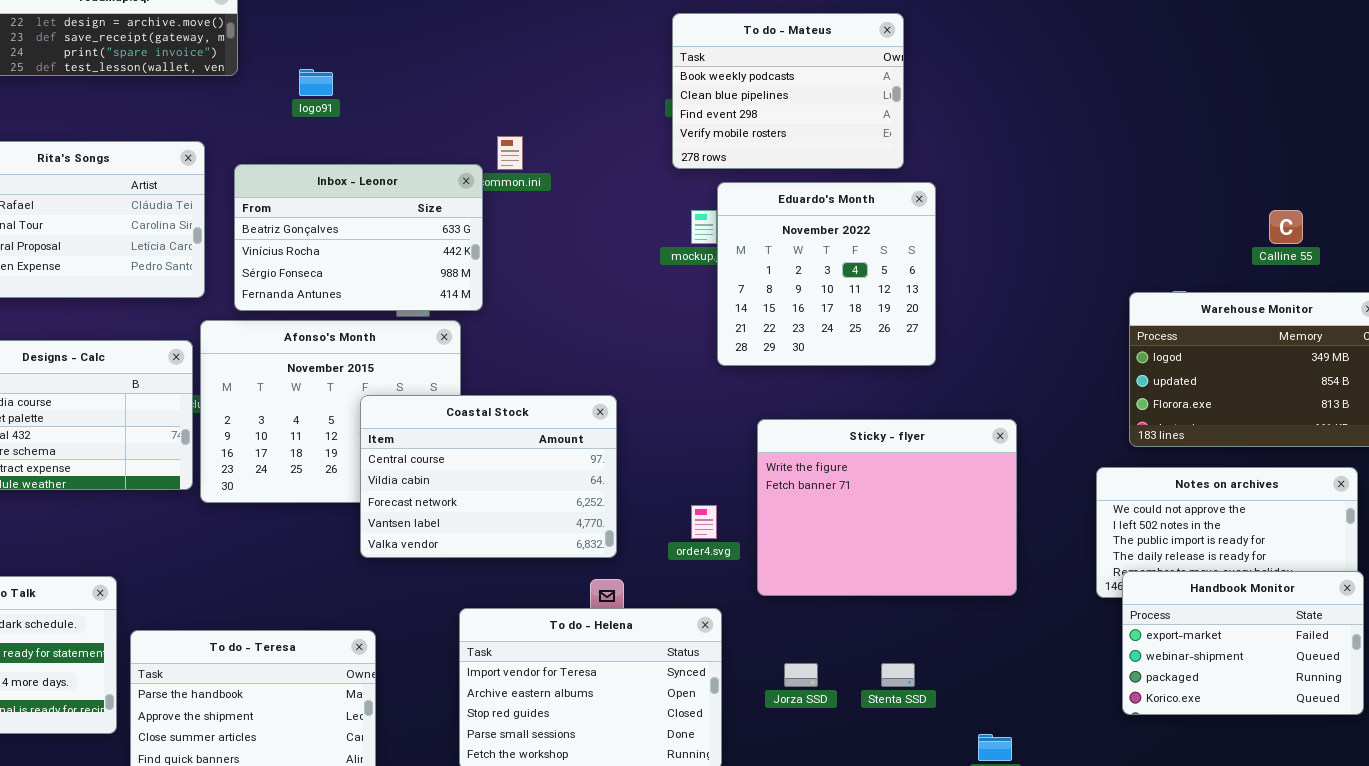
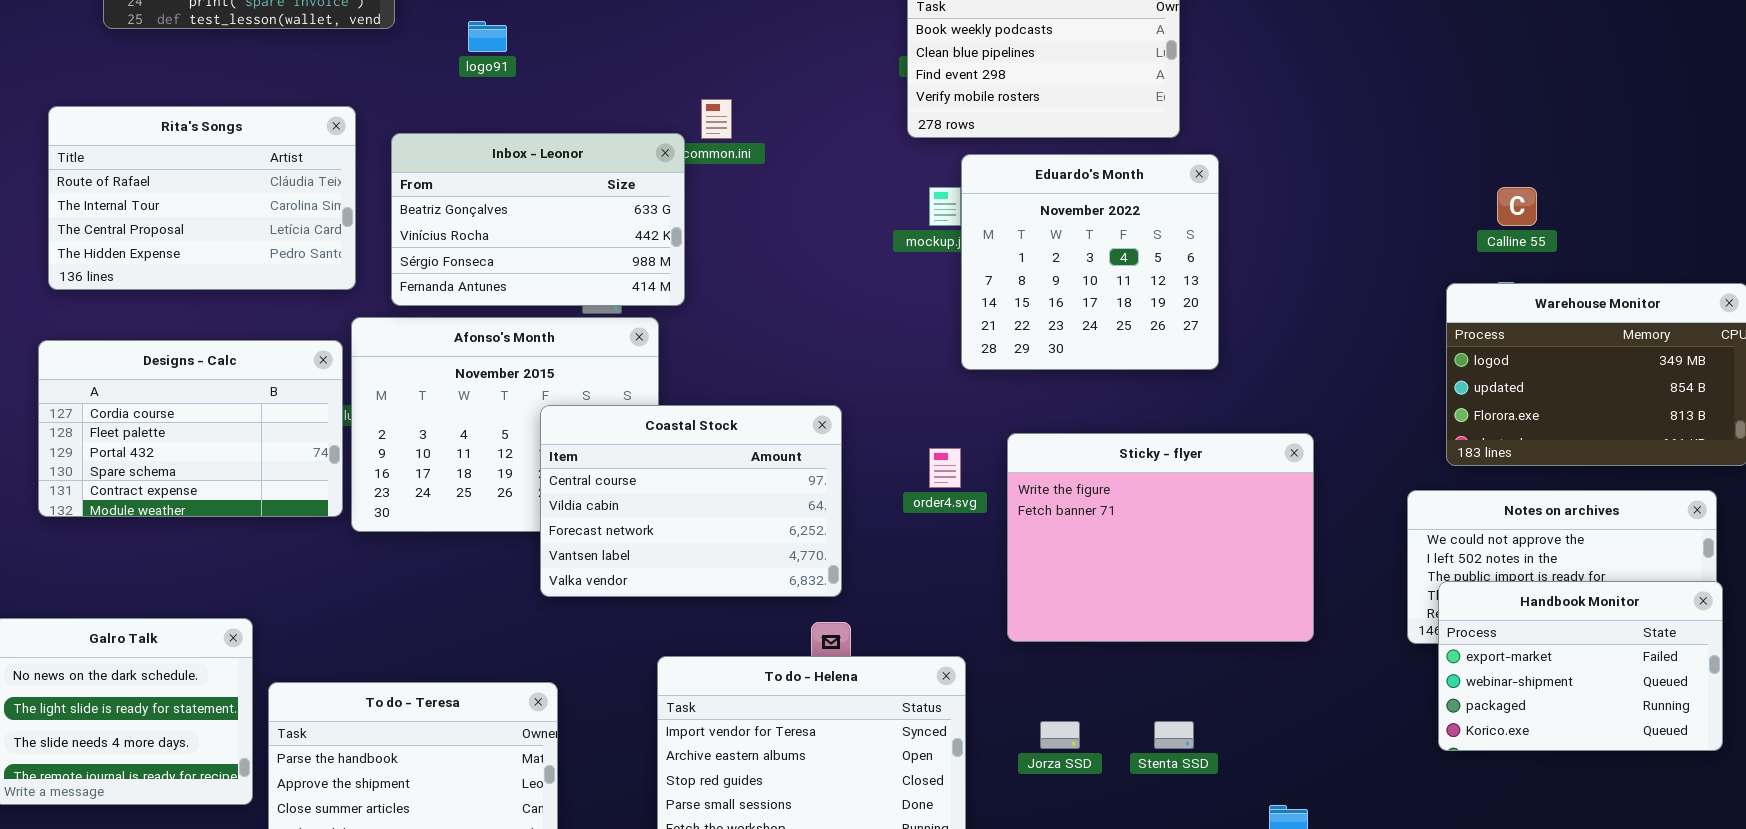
Calline 55: [1269,210,1303,244] -> [1497,187,1537,226], moved
order4.svg: [691,505,717,539] -> [929,448,961,488], moved
Handbook Monitor: [1122,571,1364,715] -> [1438,581,1723,751], moved

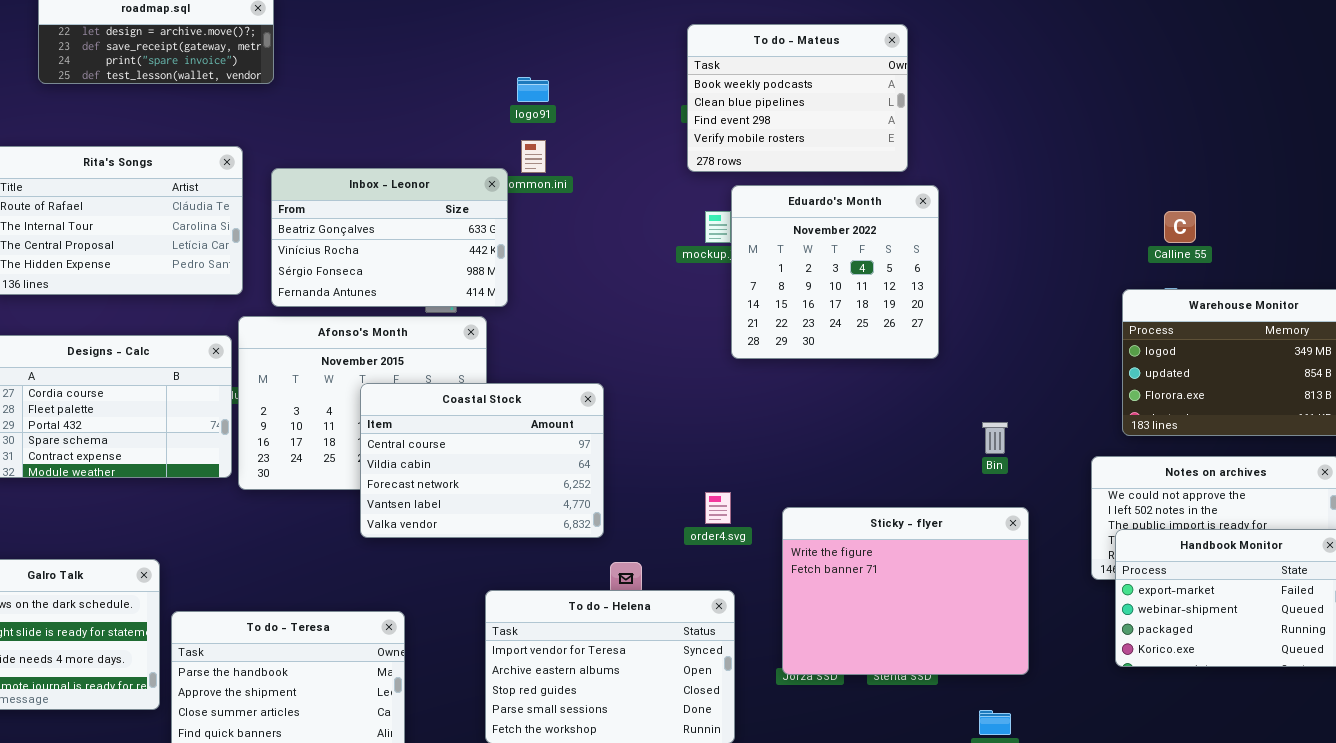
logo91: [468,21,507,52] -> [517,77,549,102], moved
Coastal Stock: [540,405,842,597] -> [360,383,604,538], moved
Sticky - flyer: [1007,433,1314,642] -> [782,507,1029,675], moved
order4.svg: [929,448,961,488] -> [705,492,731,524], moved

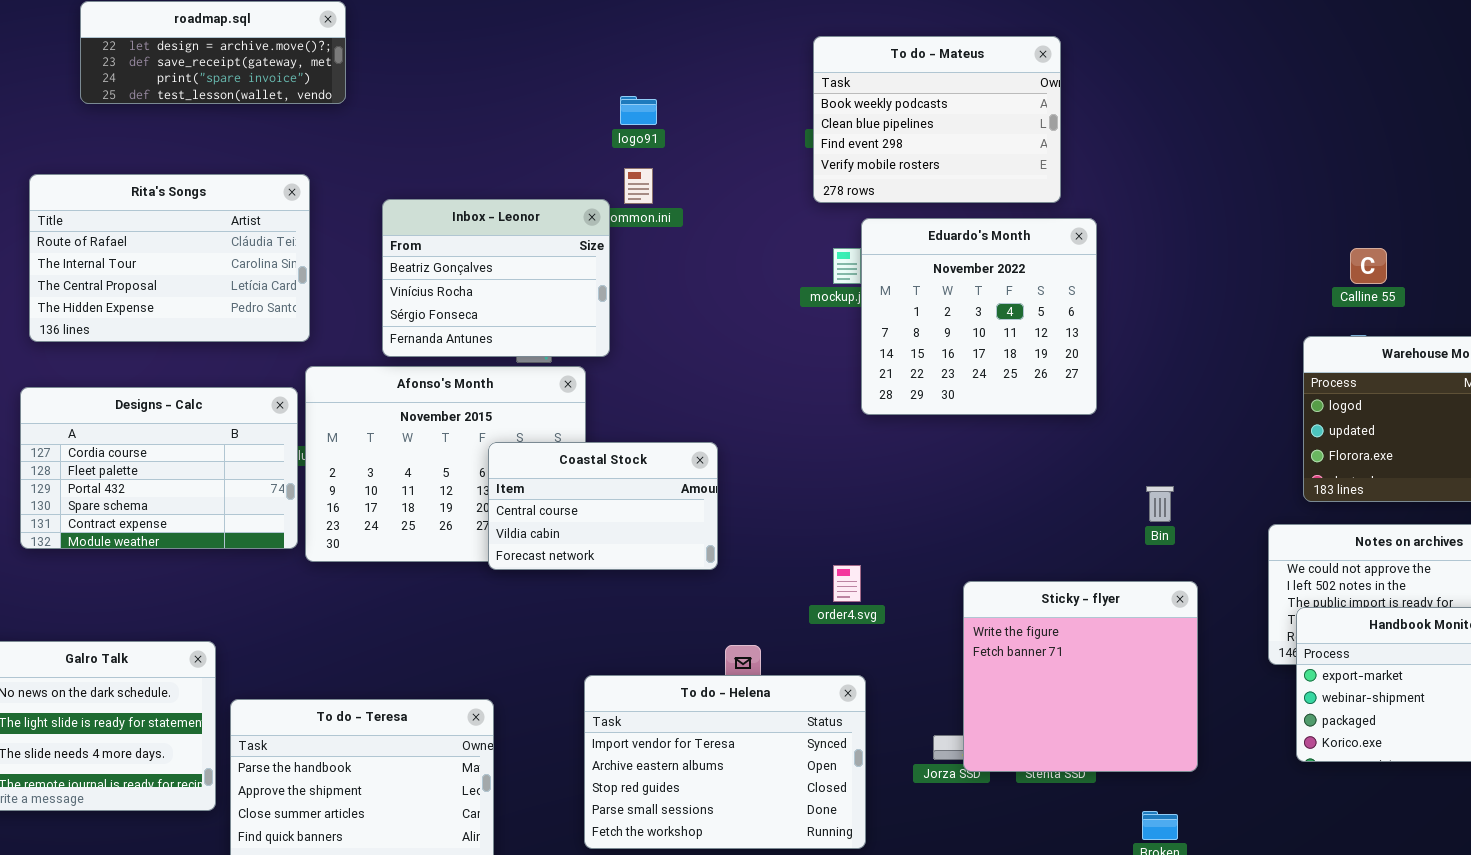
Inbox - Leonor: [271,168,508,307] -> [382,199,610,357], resized
Coastal Stock: [360,383,604,538] -> [488,442,718,570], resized
Sticky - flyer: [782,507,1029,675] -> [963,581,1198,772], resized

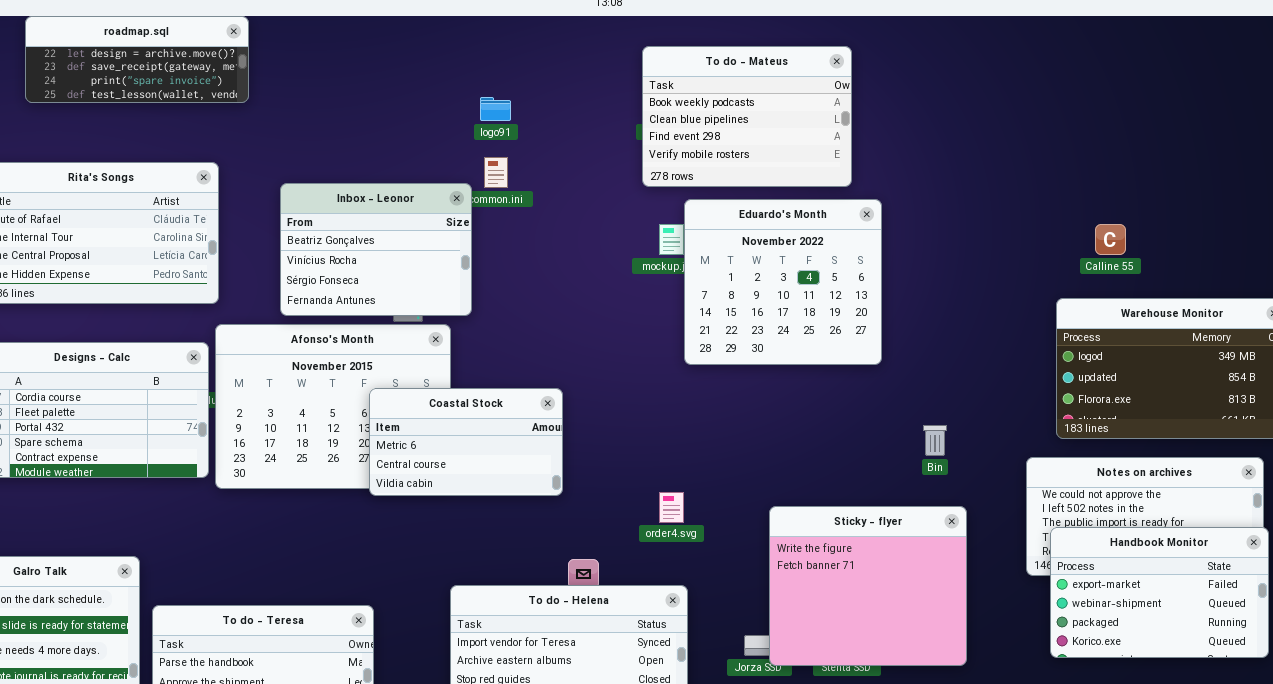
Coastal Stock: [488,442,718,570] -> [369,388,563,496], scrolled up 1 row

